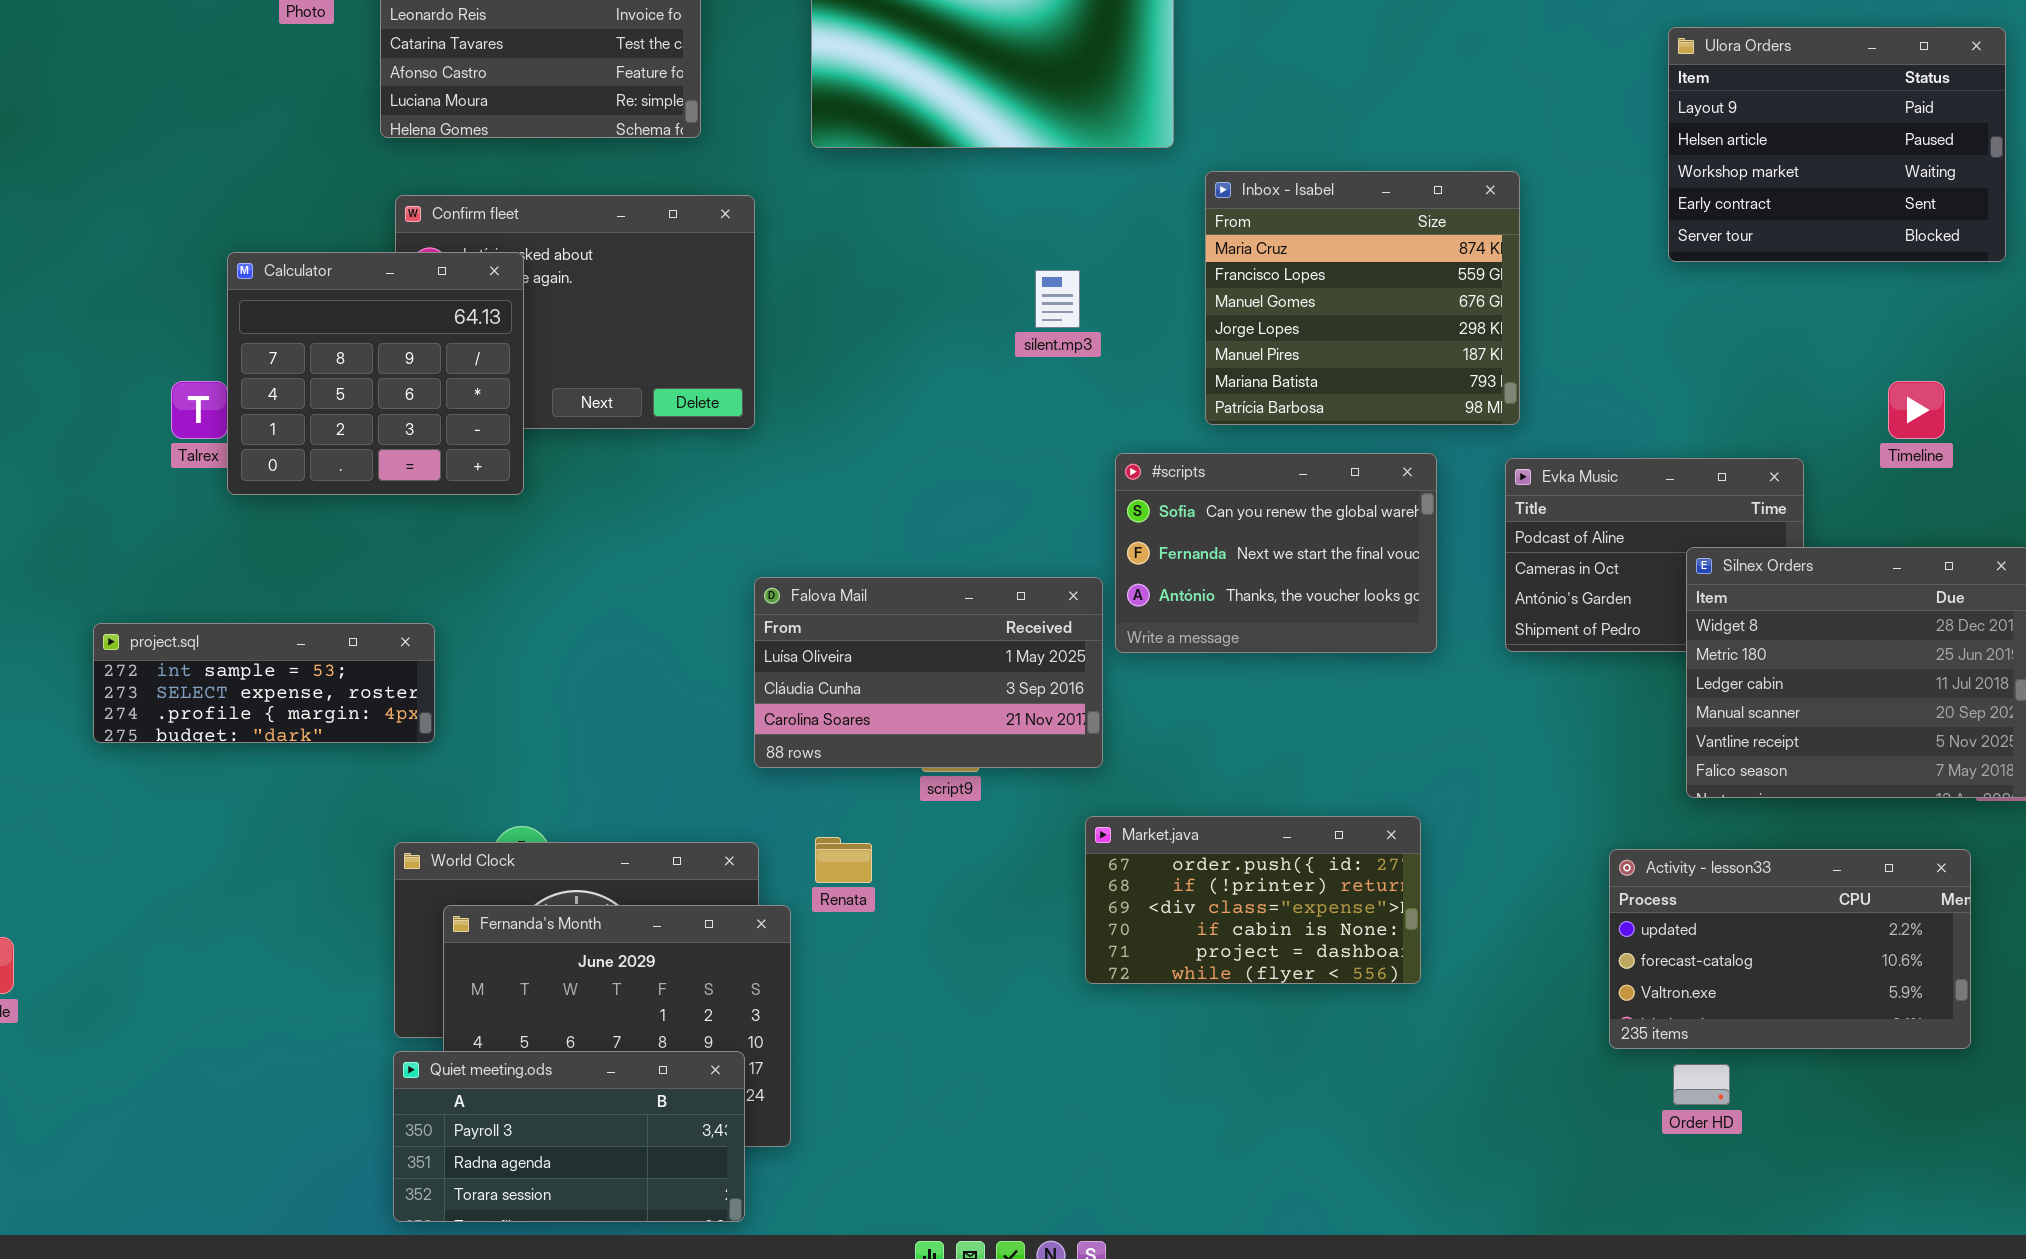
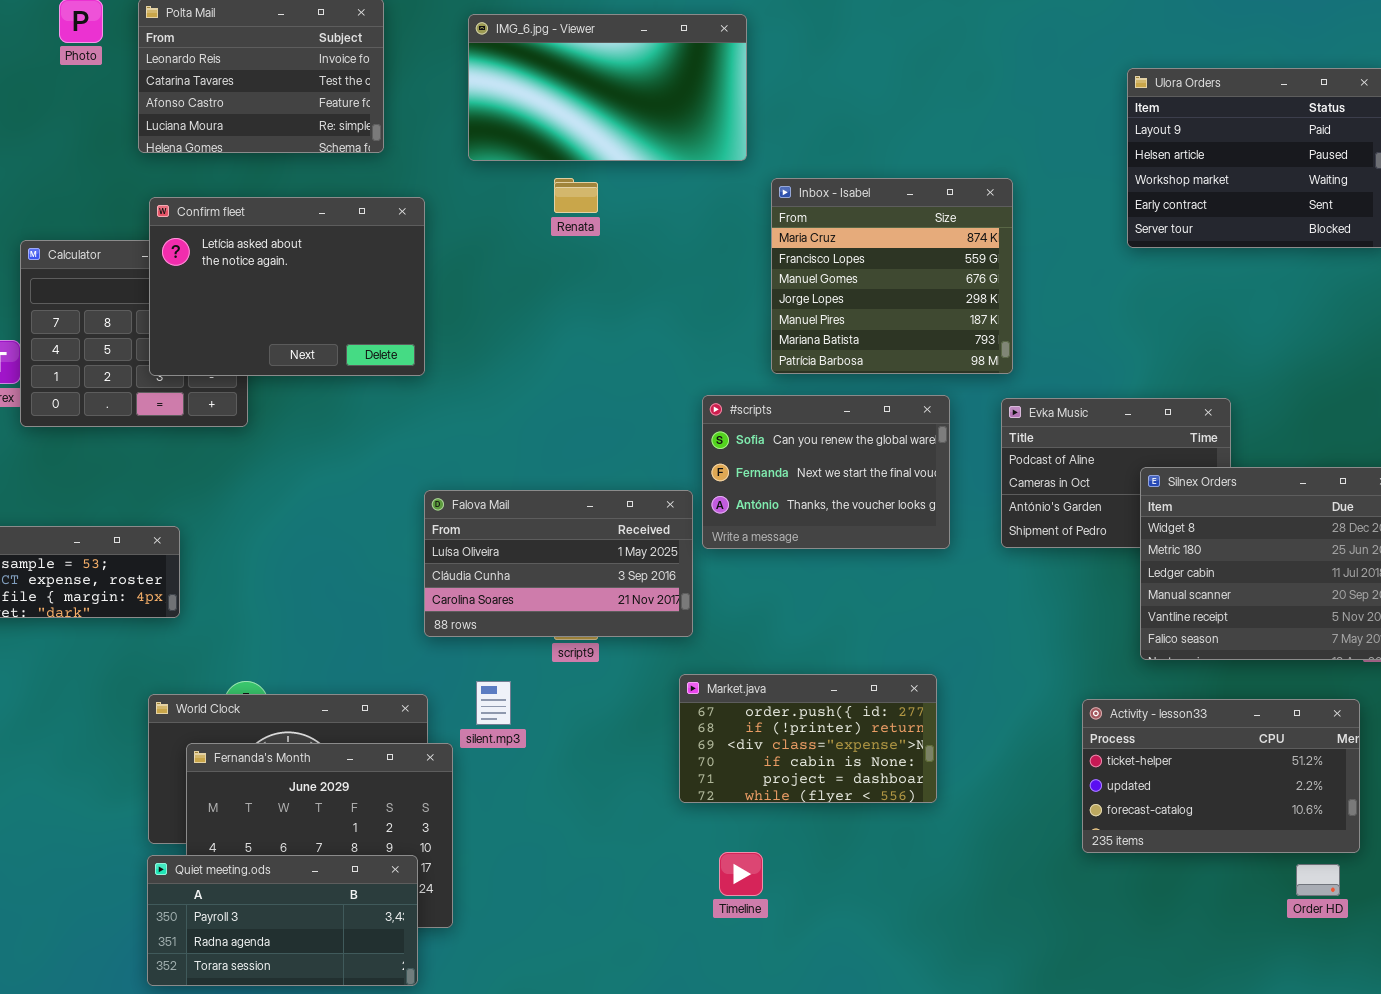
Confirm fleet: [395,195,755,429] -> [149,197,425,376], raised
silent.mp3: [1035,270,1080,328] -> [476,681,511,725], moved
Timeline: [1888,381,1945,439] -> [719,852,763,896], moved
Renata: [815,837,872,883] -> [554,178,598,213], moved
Activity - lesson33: [1609,849,1971,1049] -> [1082,699,1360,853], scrolled up 1 row
Order HD: [1673,1064,1730,1105] -> [1296,864,1340,896], moved

